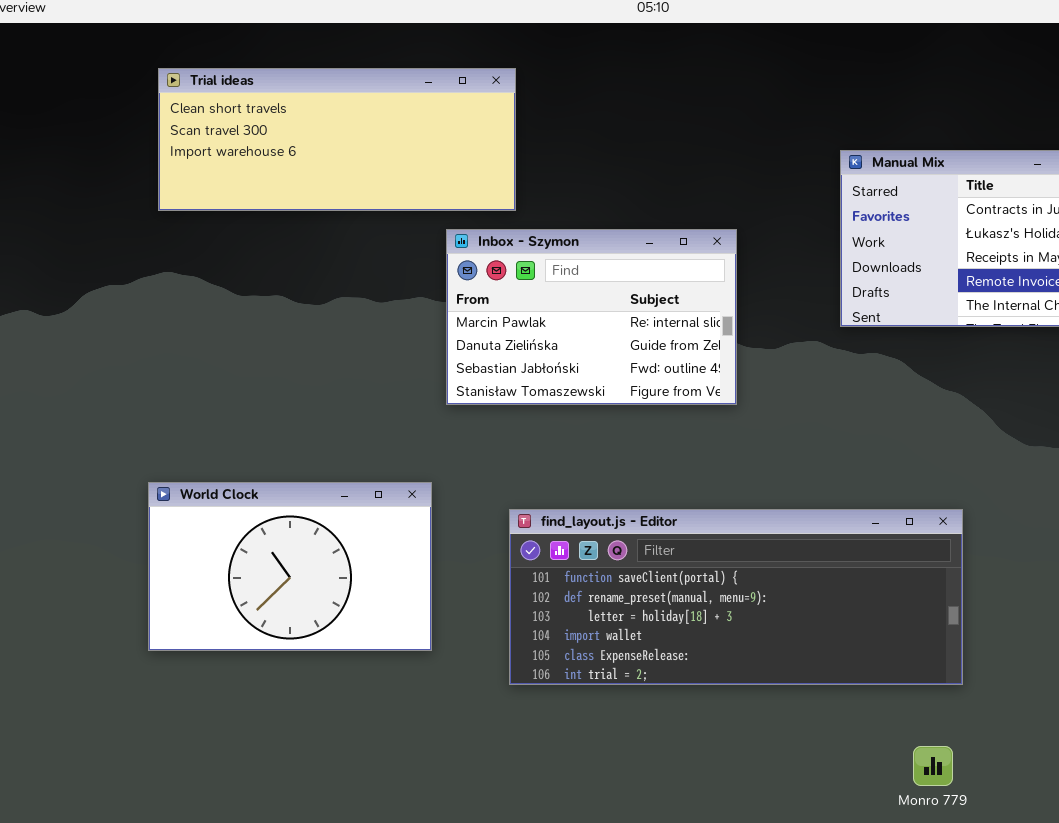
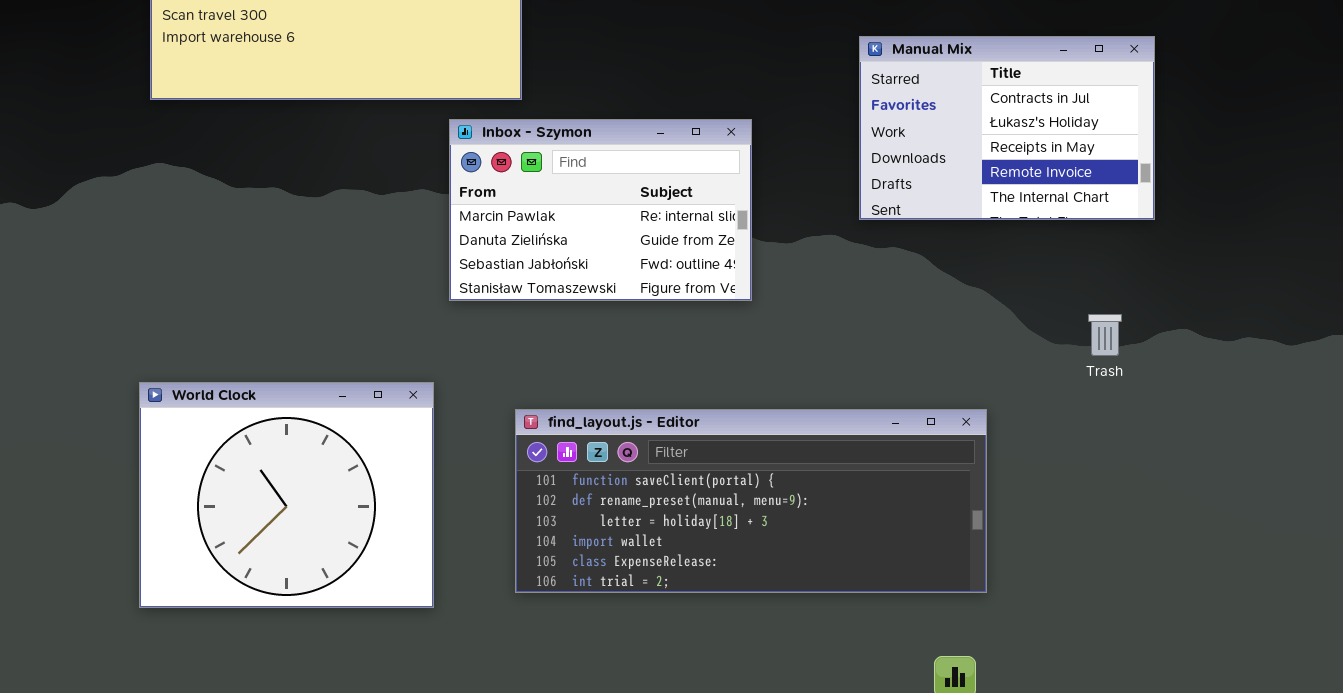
World Clock: [148,482,432,651] -> [139,382,434,608], resized

